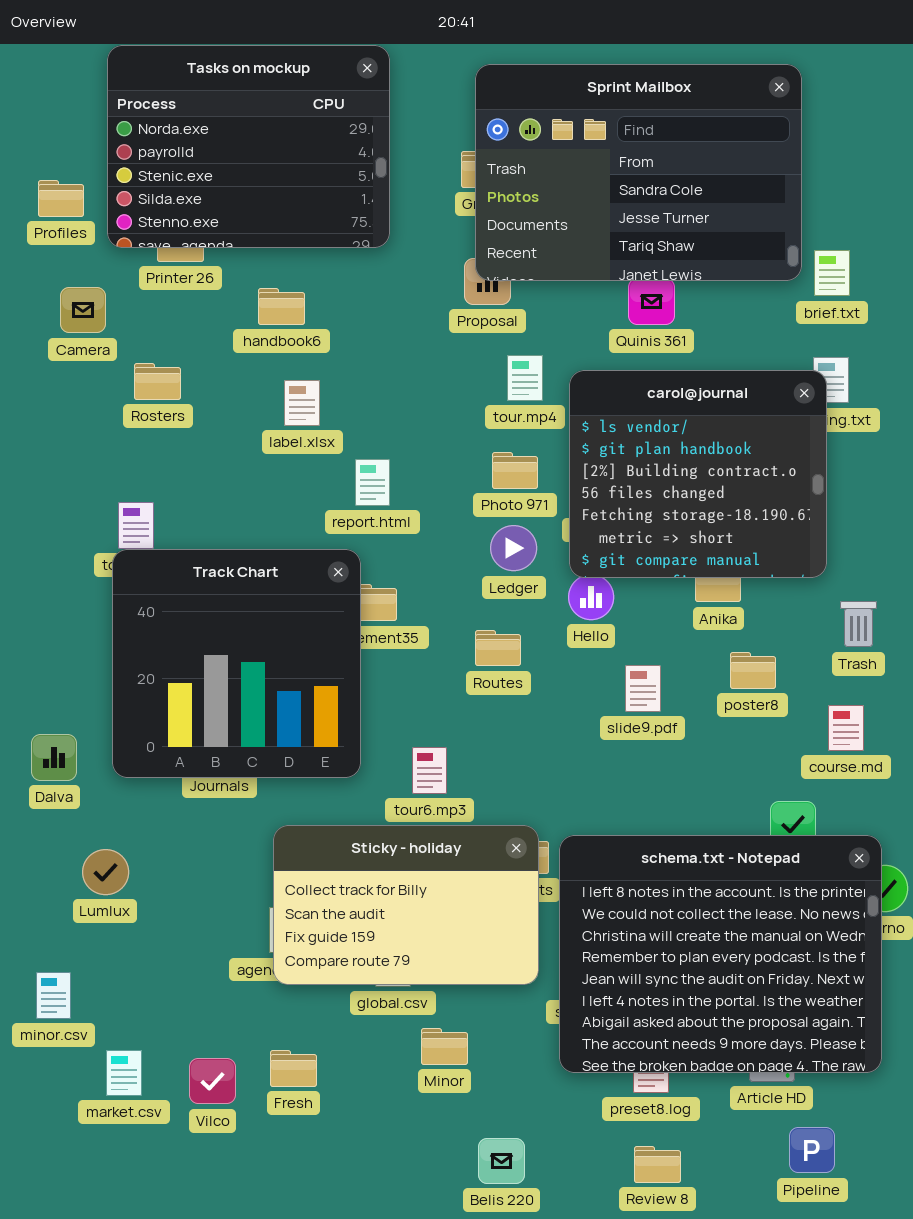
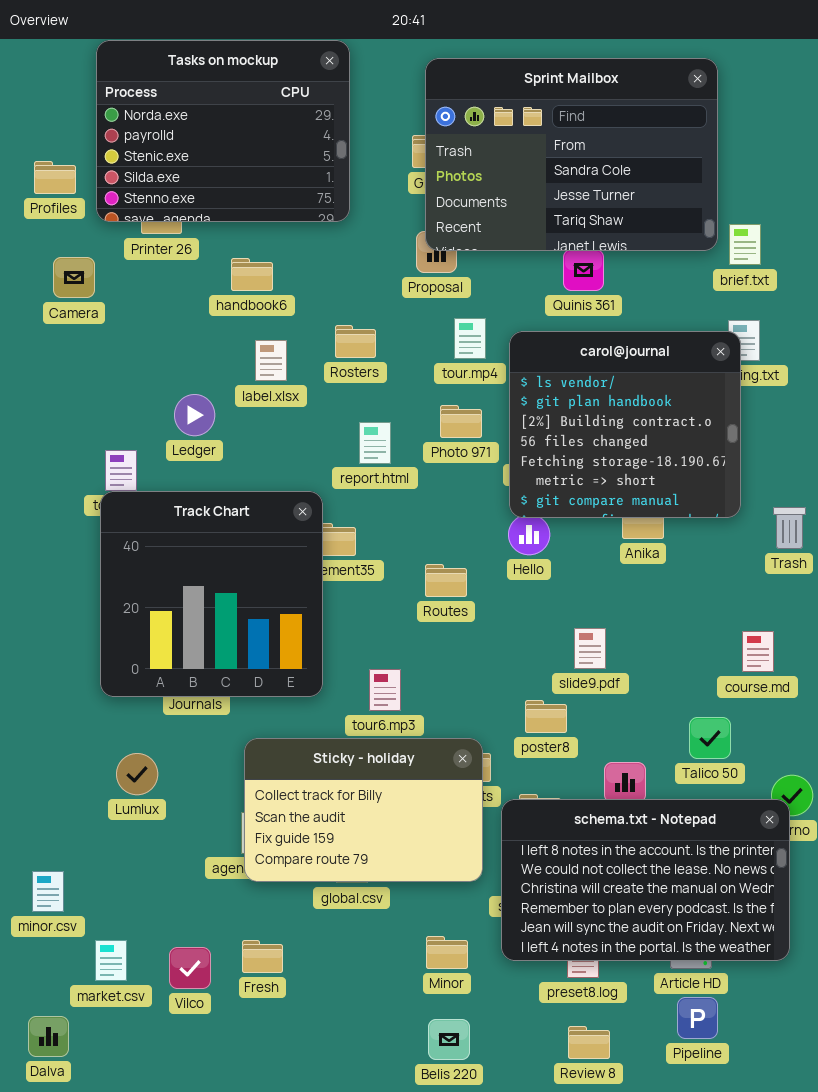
Rosters: [134,363,181,400] -> [335,325,376,358], moved
report.html: [355,459,390,506] -> [359,422,391,464], moved
Ledger: [490,525,537,571] -> [174,394,215,436], moved
Trash: [840,601,877,647] -> [773,507,806,549], moved
poster8: [730,652,776,689] -> [525,700,567,733], moved
slide9.pdf: [625,665,661,712] -> [574,628,606,669], moved
Dalva: [31,734,77,781] -> [28,1016,69,1057], moved
schema.txt - Notepad: [559,835,882,1073] -> [501,799,790,961], resized
Lumlux: [82,849,129,895] -> [116,753,158,795], moved
Minor: [421,1028,468,1065] -> [426,936,468,969], moved
Pipeline: [789,1127,835,1173] -> [677,997,718,1039], moved

